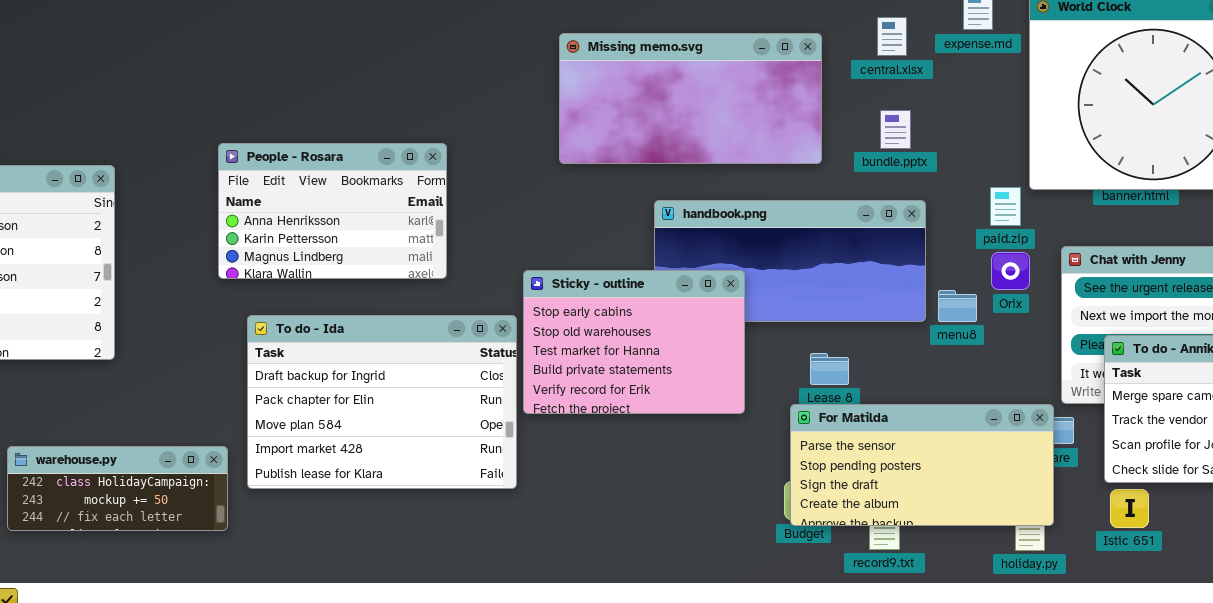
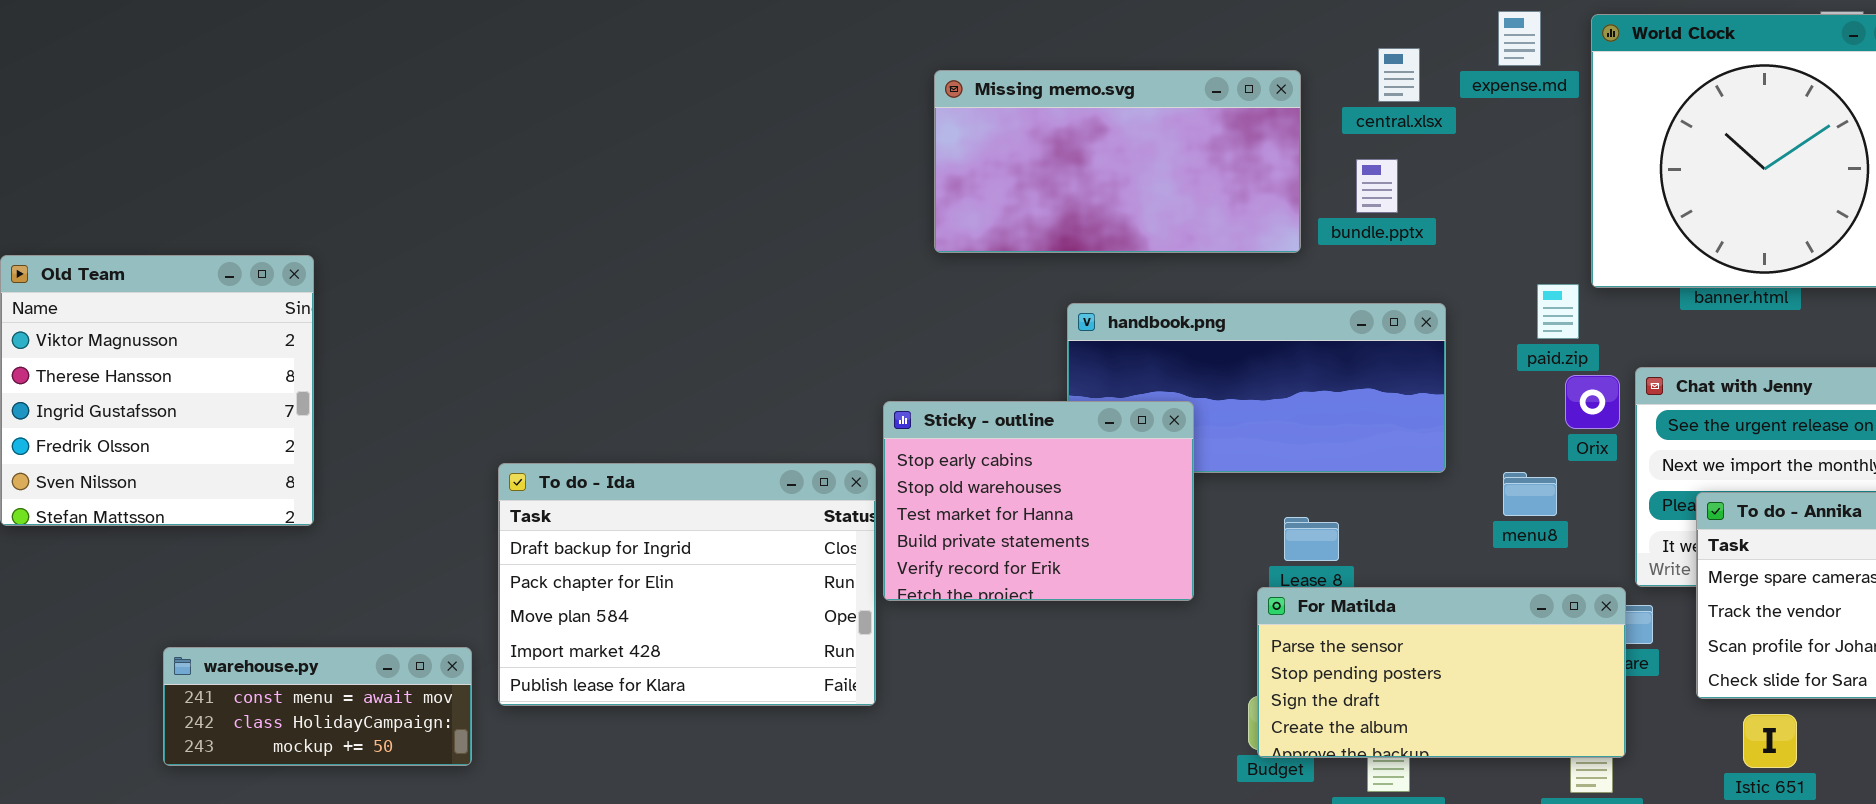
bundle.pptx: [880,110,911,149] -> [1356,159,1398,213], moved
People - Rosara: [218,143,447,279] -> none, closed
Orix: [991,252,1030,290] -> [1565,375,1620,429], moved
menu8: [938,290,977,322] -> [1503,472,1557,516], moved
warehouse.py: [7,446,228,531] -> [163,647,472,766], scrolled up 1 row
Istic 651: [1110,489,1149,528] -> [1743,714,1797,768], moved

